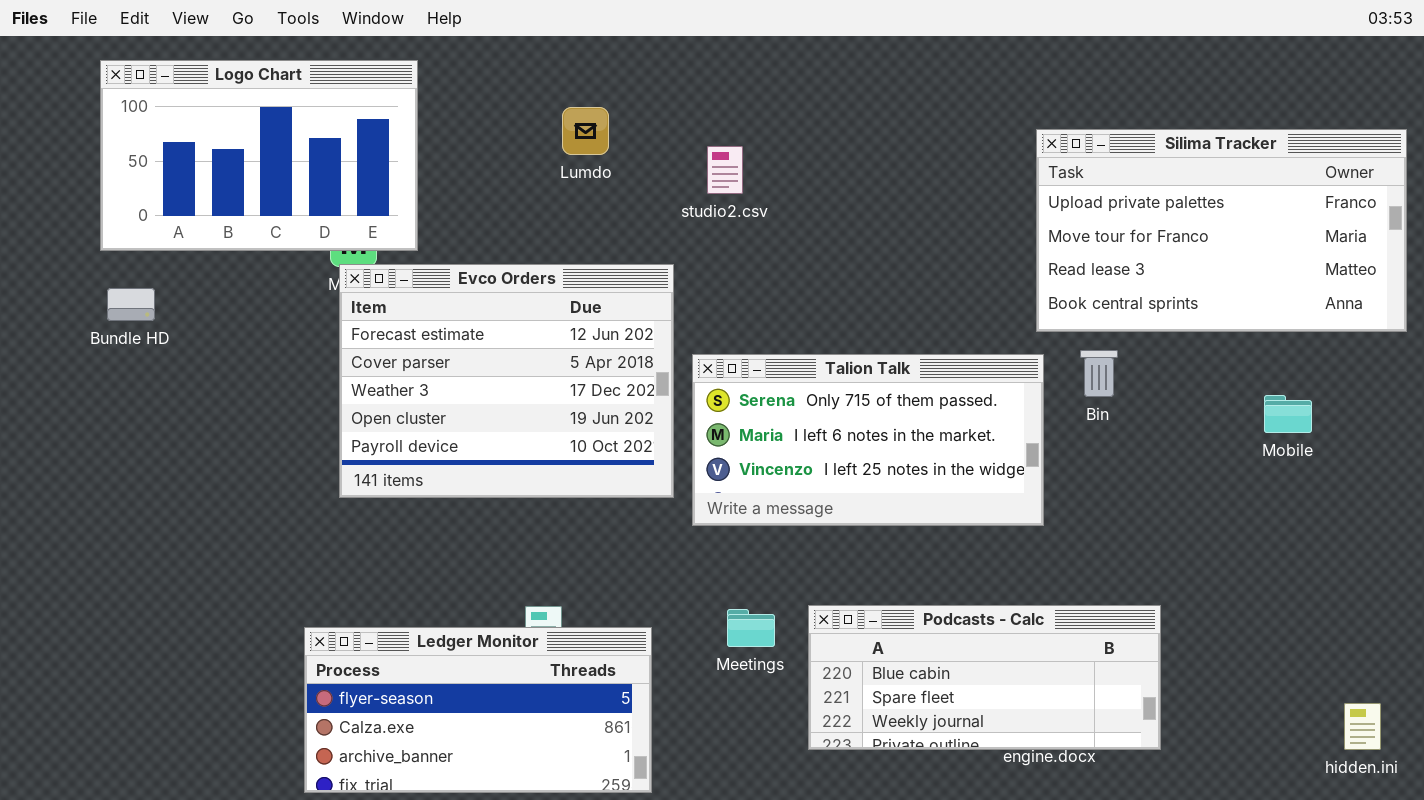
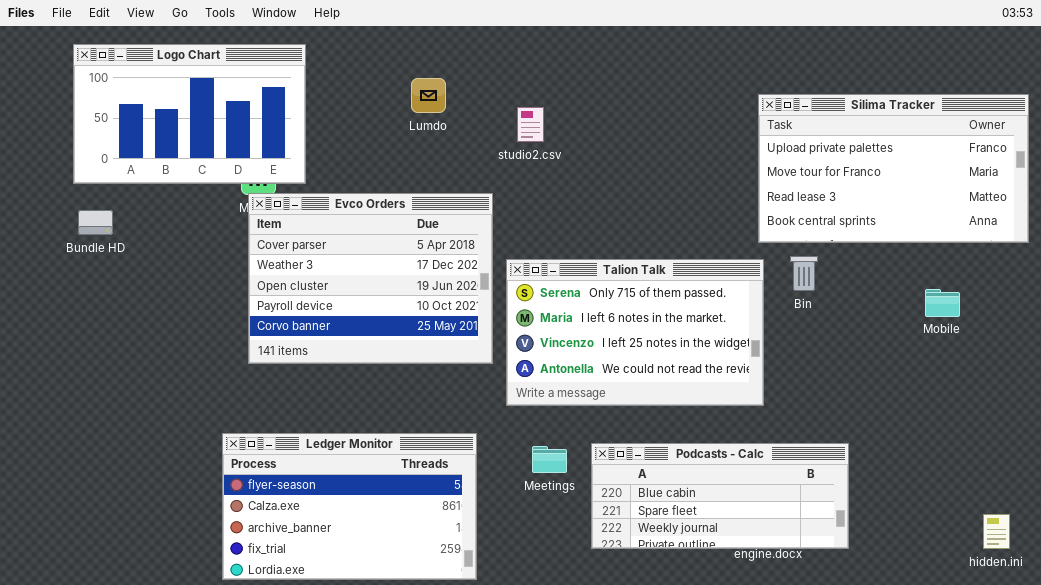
Evco Orders: [339,264,674,498] -> [248,193,493,364], scrolled down 1 row
Talion Talk: [692,354,1044,526] -> [506,259,764,406], resized
Ledger Monitor: [304,627,652,793] -> [222,433,477,580], resized

